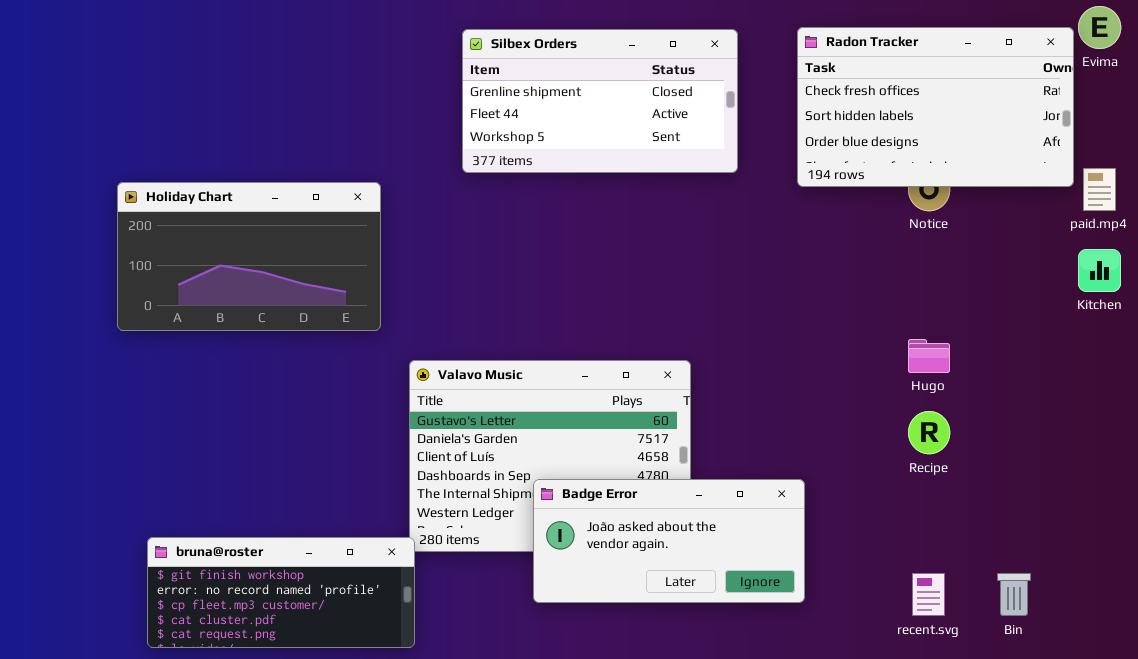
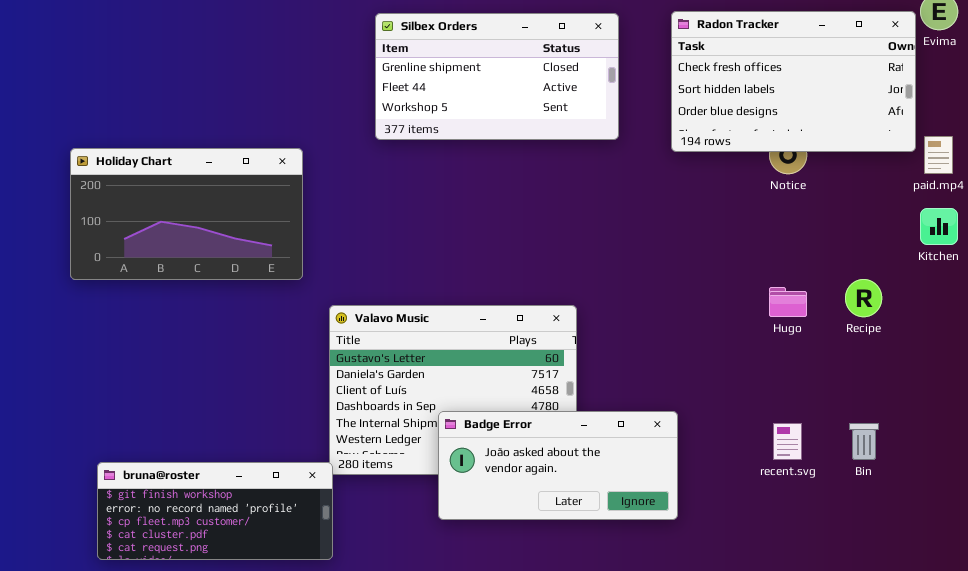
Recipe: [908,411,950,454] -> [845,279,882,317], moved
recent.svg: [912,573,945,616] -> [773,423,802,460], moved
Bin: [997,573,1031,616] -> [849,423,879,460], moved

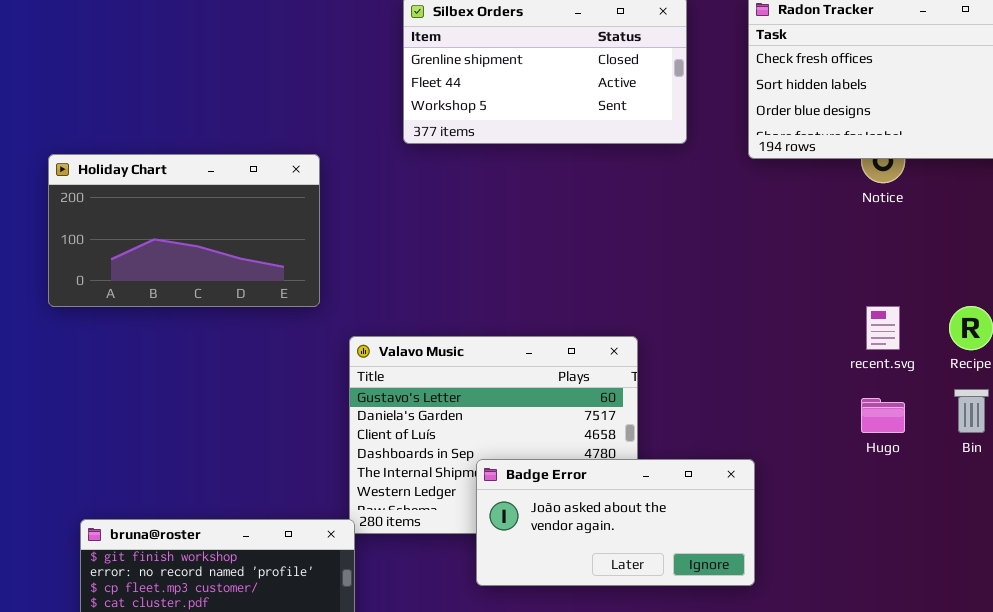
Hugo: [769,287,807,317] -> [861,398,905,433], moved
recent.svg: [773,423,802,460] -> [866,306,900,350], moved
Bin: [849,423,879,460] -> [954,389,989,433], moved

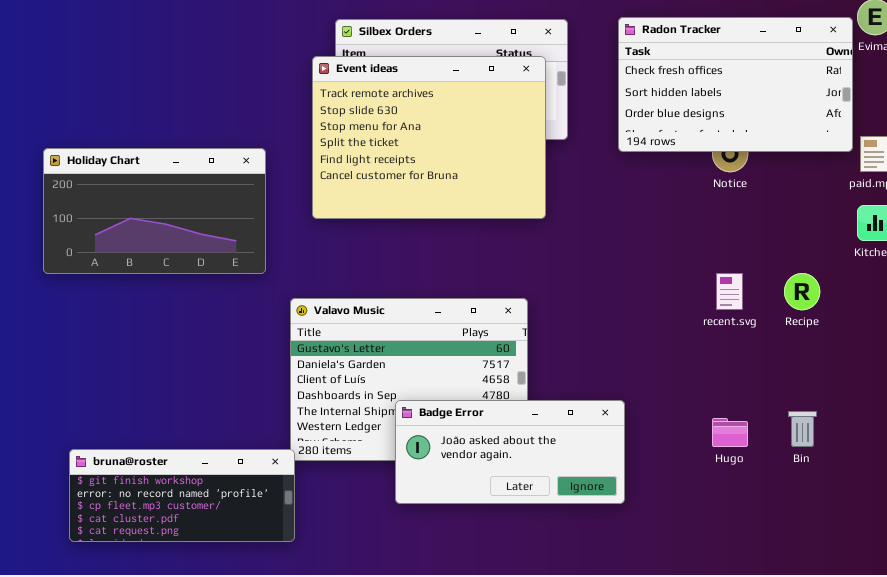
Event ideas: none -> [312,56,546,219], opened
Bin: [954,389,989,433] -> [788,411,817,447], moved
Hugo: [861,398,905,433] -> [712,418,748,447], moved

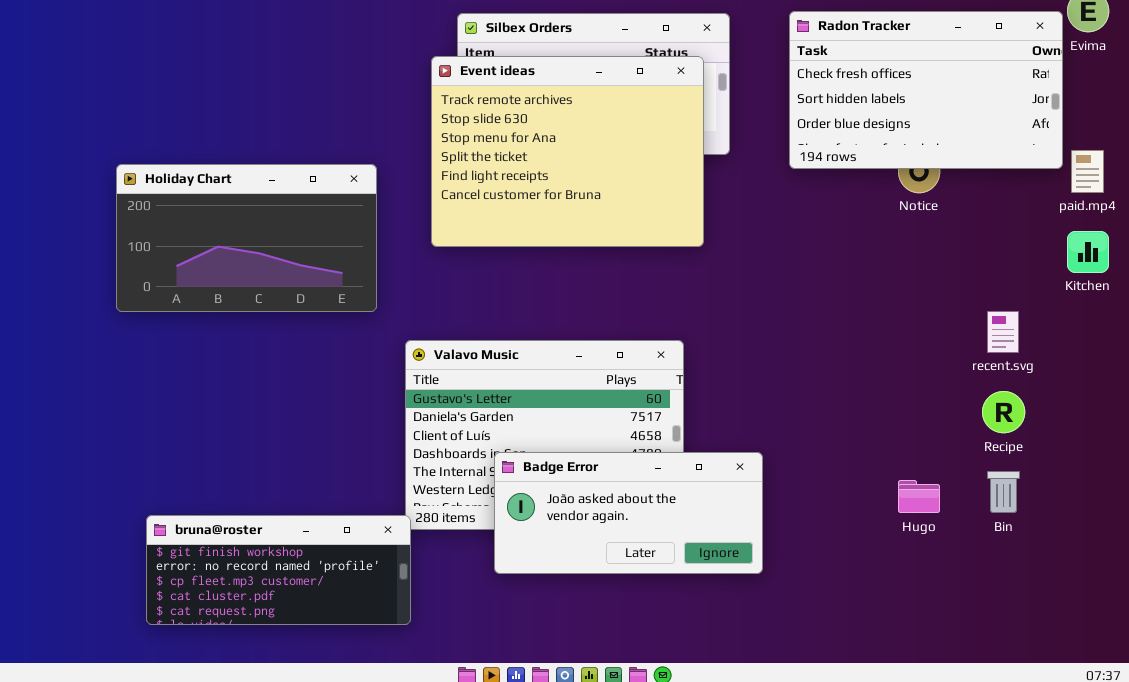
recent.svg: [716,273,743,310] -> [987,311,1019,353], moved
Recipe: [784,273,820,310] -> [982,391,1025,433], moved
Badge Error: [395,400,625,504] -> [494,452,763,574], moved

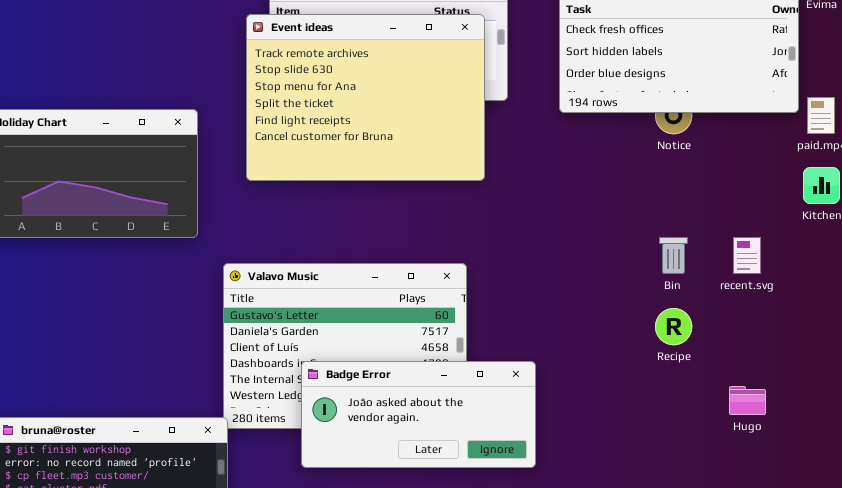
Recipe: [982,391,1025,433] -> [655,308,692,345], moved
Bin: [987,471,1020,513] -> [659,237,688,274], moved
Hugo: [898,480,940,513] -> [729,386,766,415], moved

